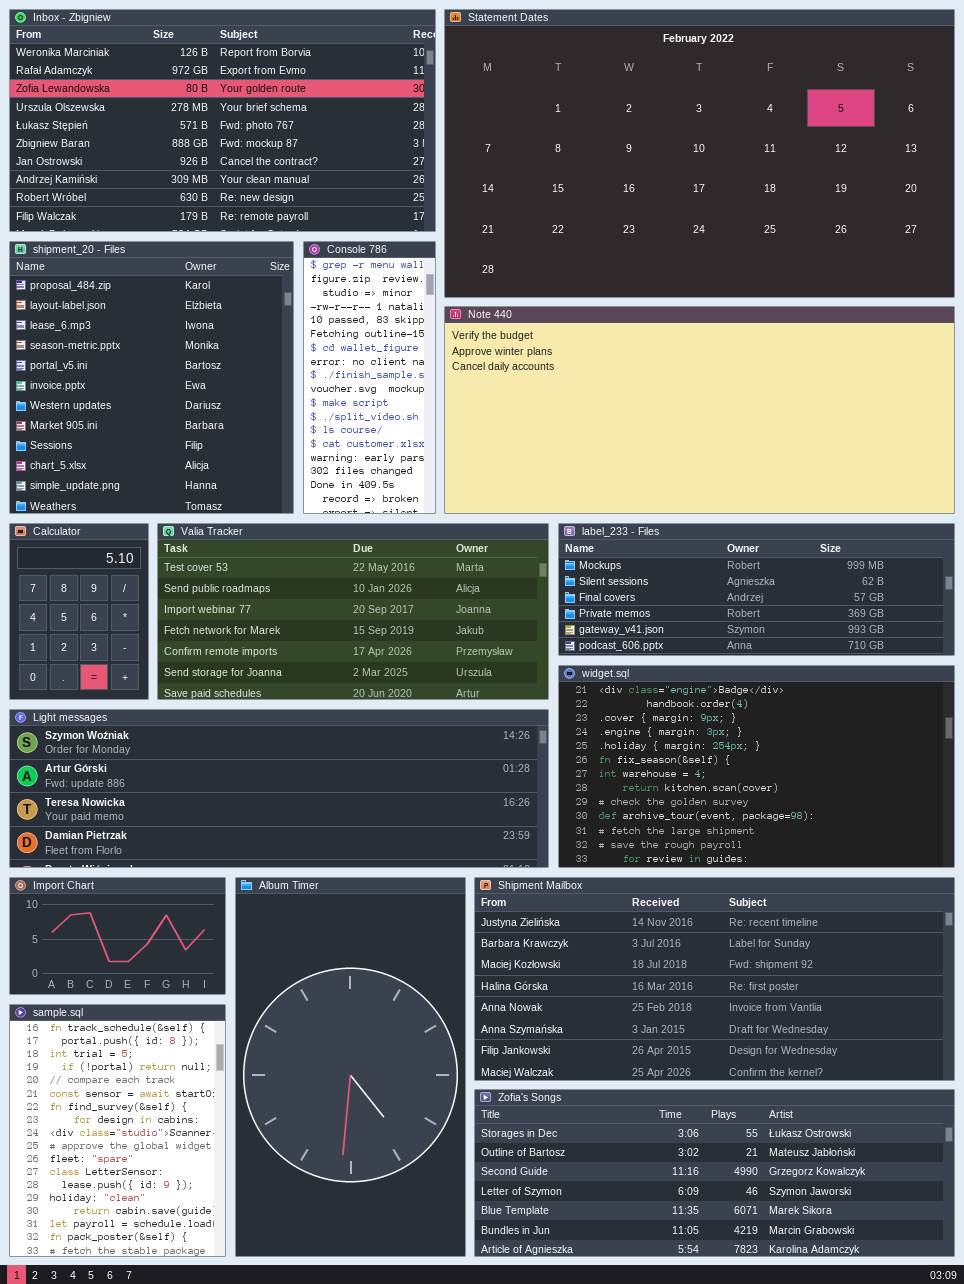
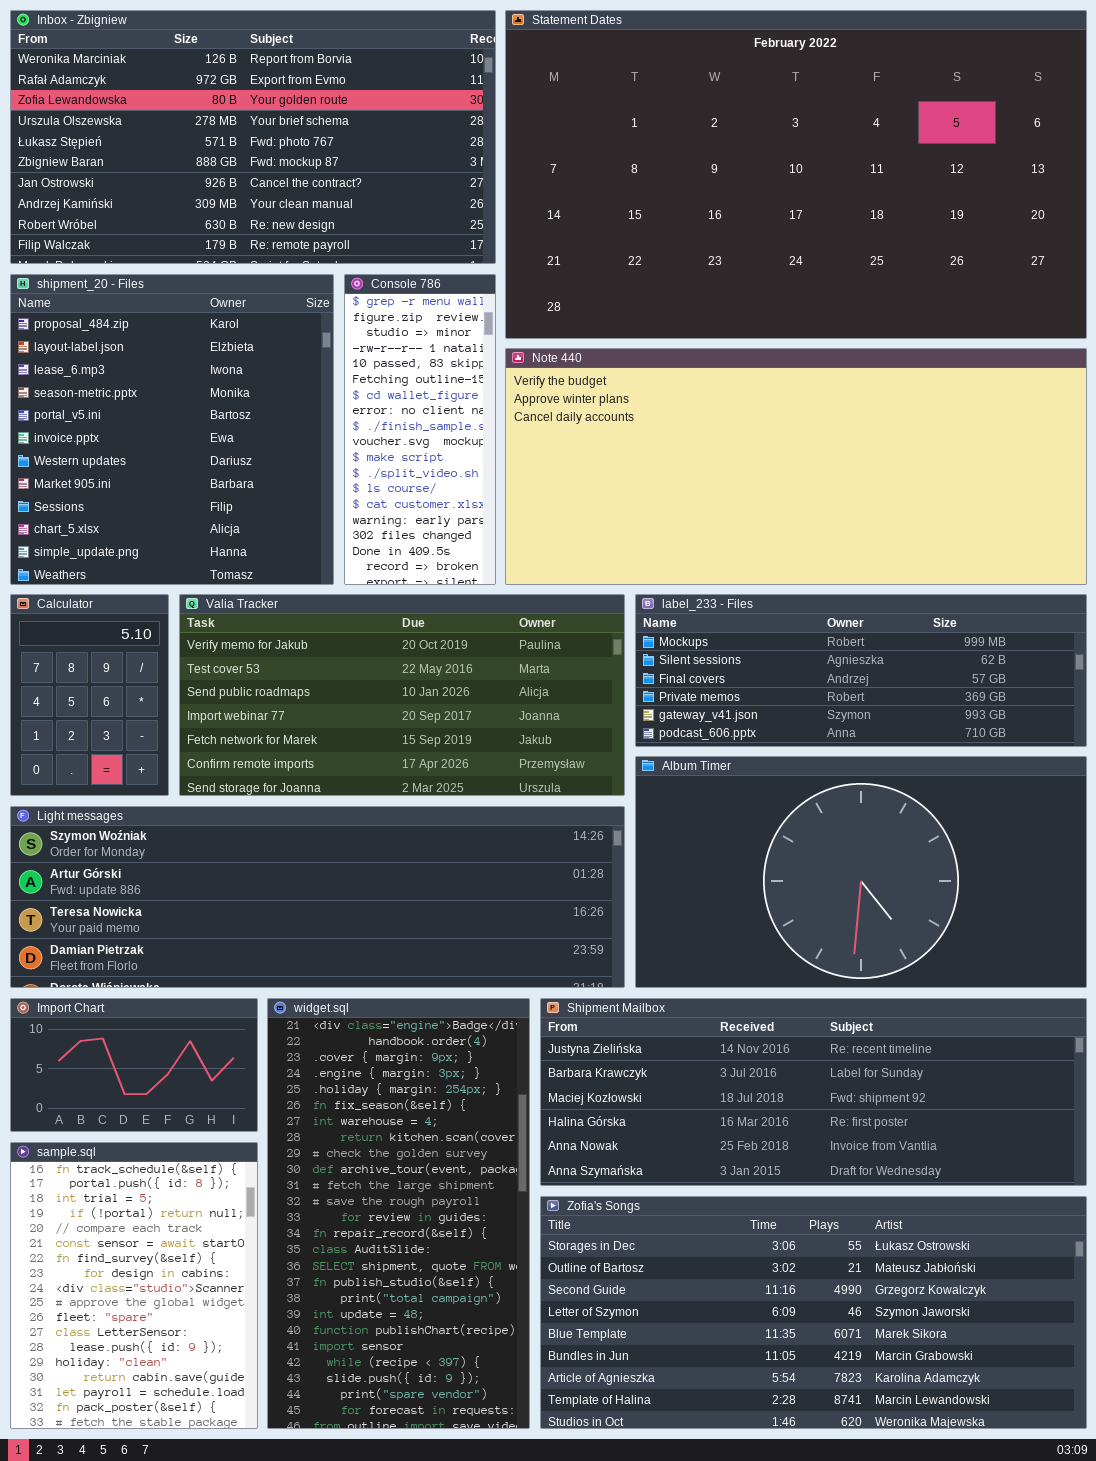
Valia Tracker: [157,523,549,700] -> [179,594,625,796], scrolled up 1 row
widget.sql: [558,665,955,868] -> [267,998,530,1429], moved, resized
Album Timer: [235,877,466,1257] -> [635,756,1087,988], moved, resized
Shipment Mailbox: [474,877,955,1081] -> [540,998,1087,1186], resized
Zofia's Songs: [474,1089,955,1257] -> [540,1196,1087,1429], resized

